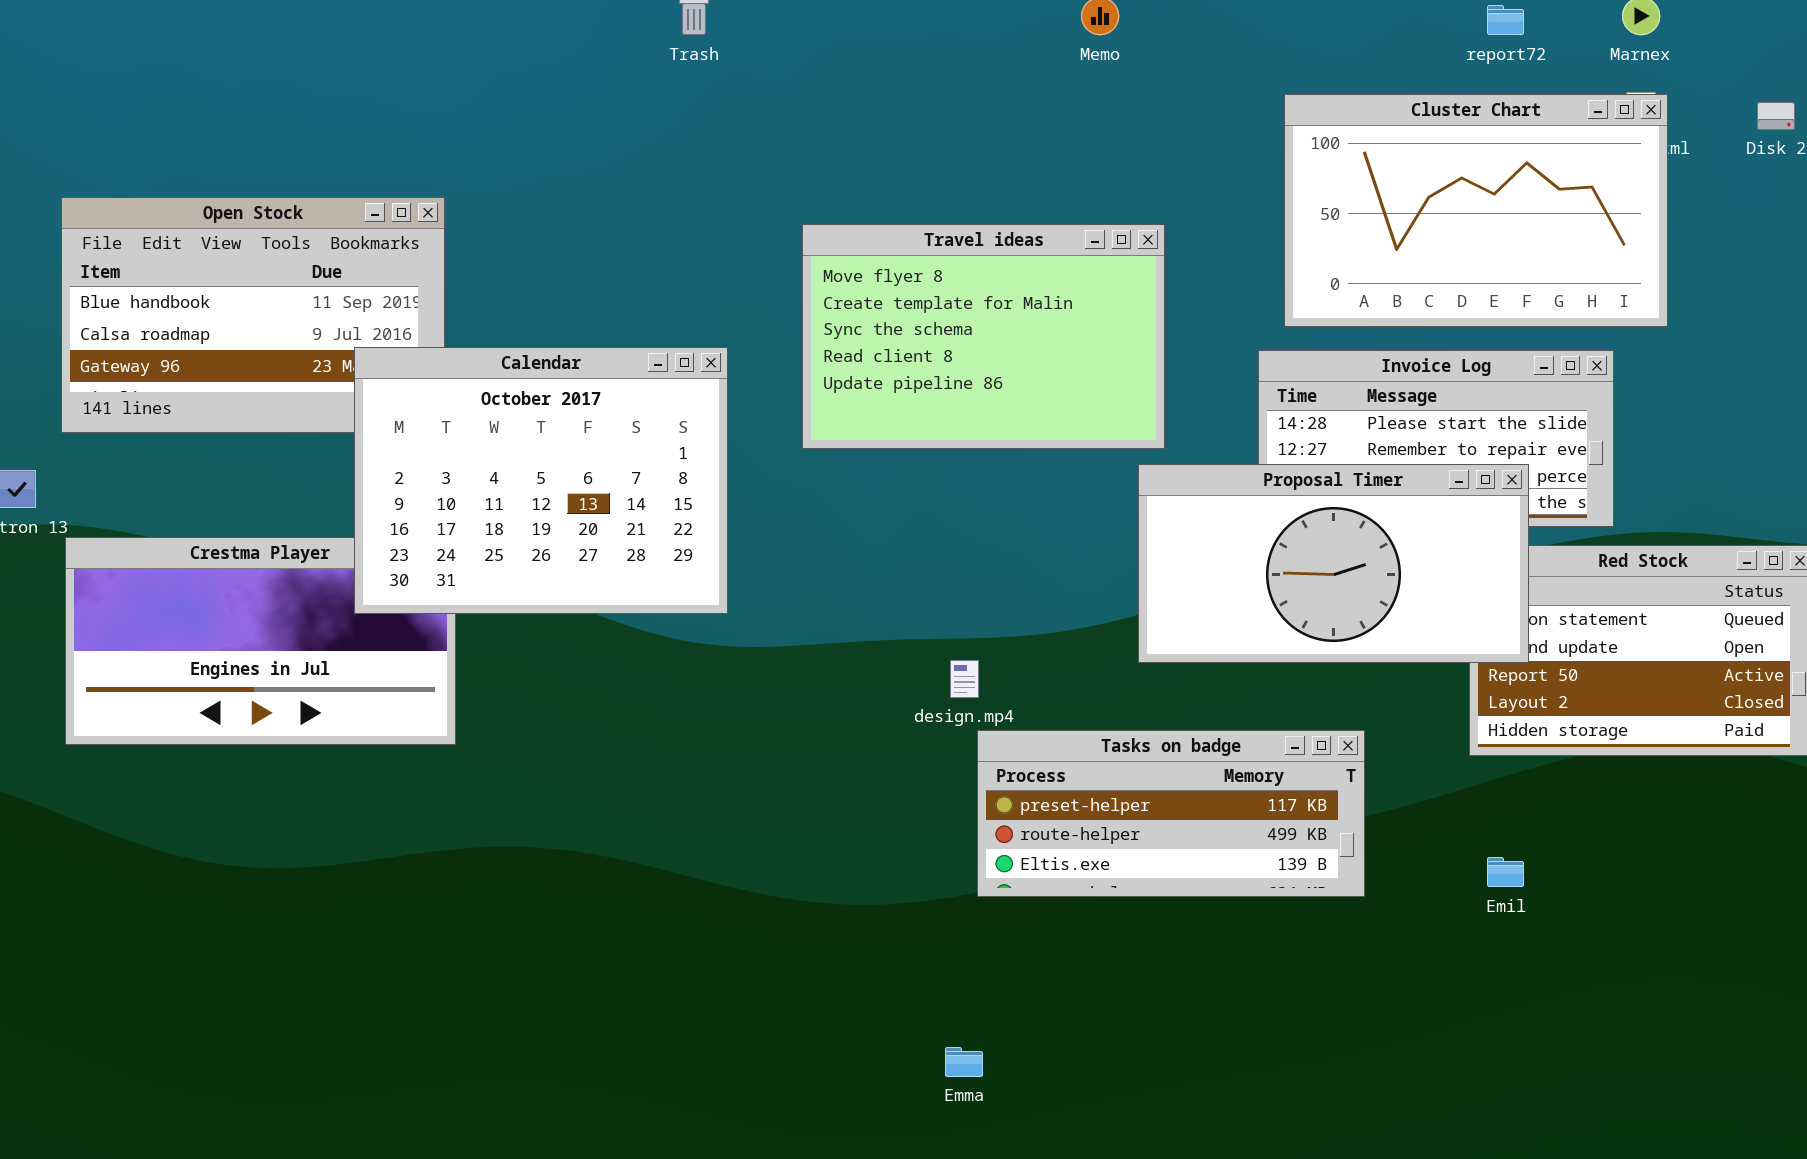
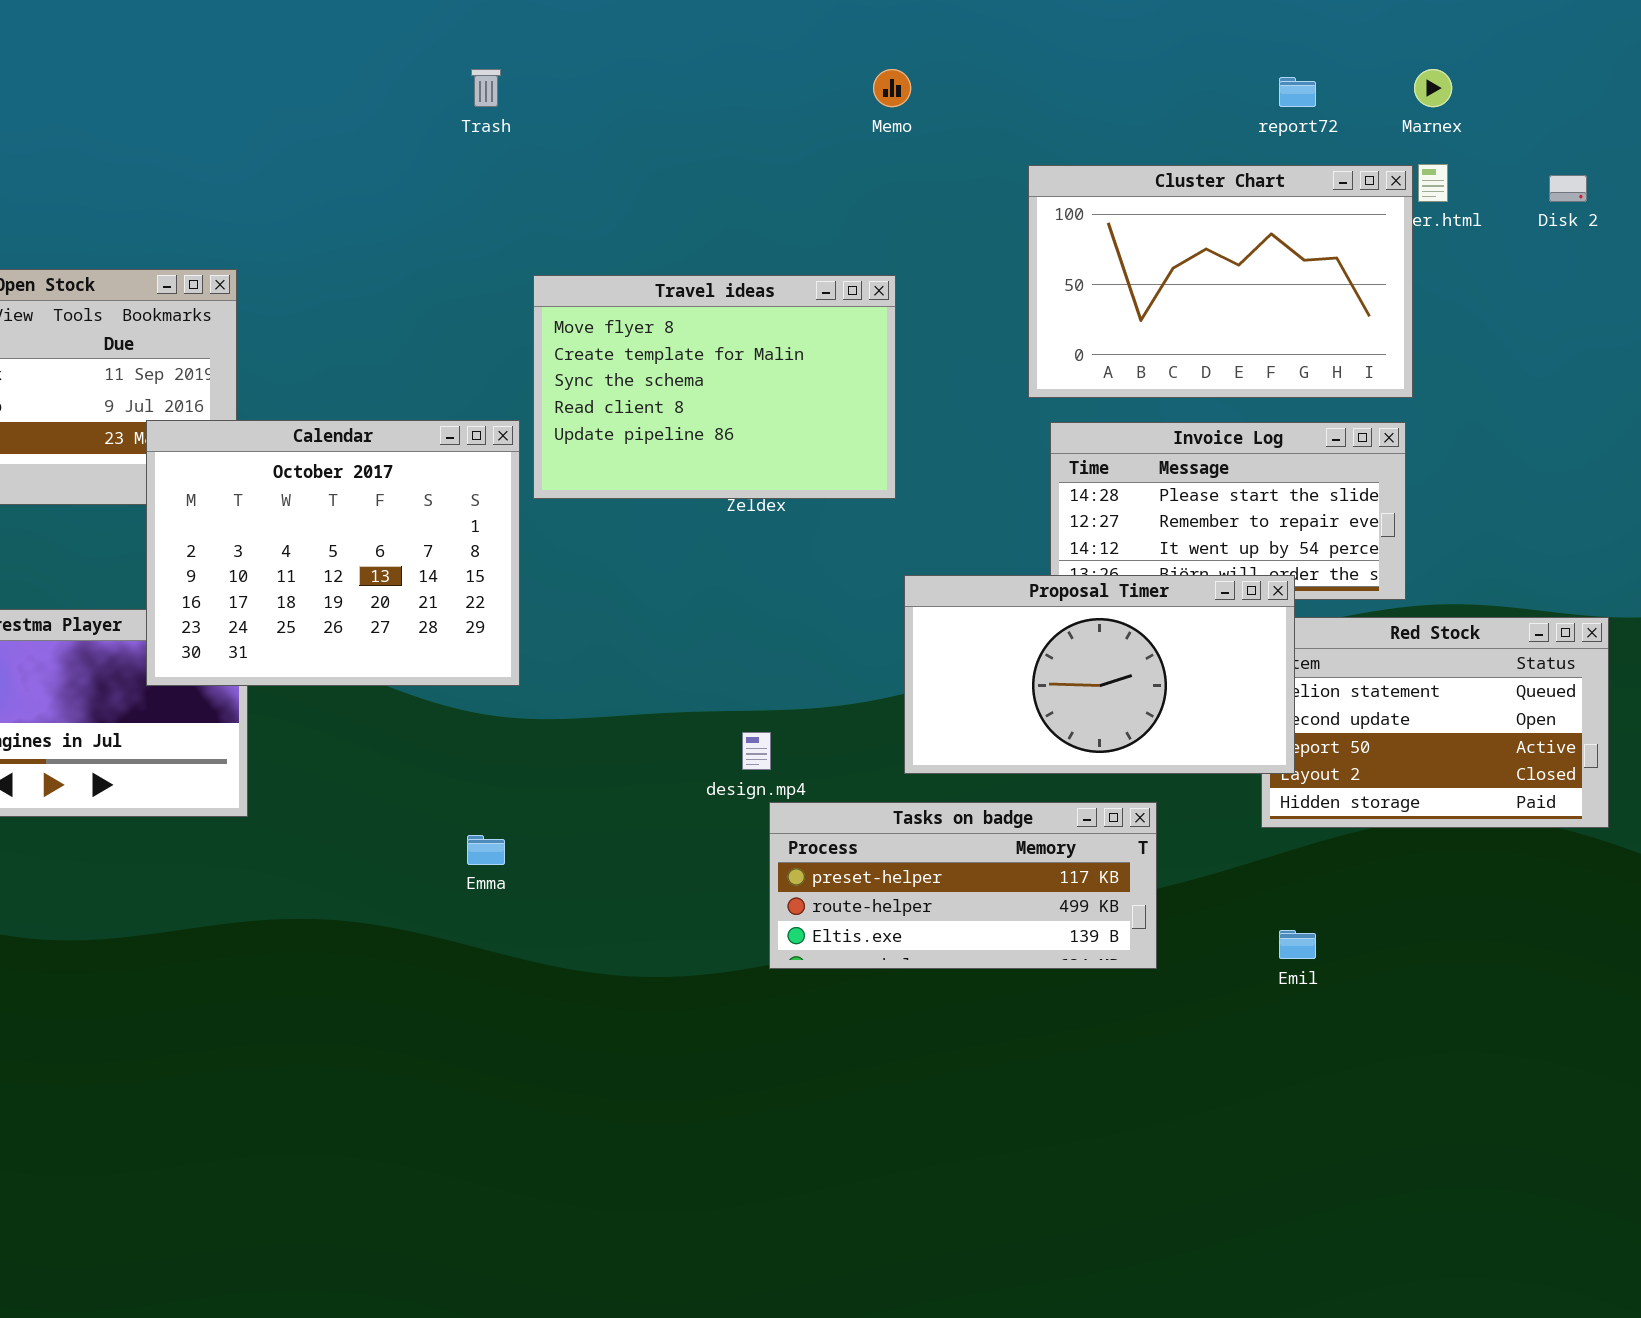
Cluster Chart: [1284,94,1668,327] -> [1028,165,1413,398], moved
Travel ideas: [802,224,1165,449] -> [533,275,896,499], moved
Proposal Timer: [1138,464,1529,663] -> [904,575,1295,774], moved
Emma: [945,1047,983,1077] -> [467,835,505,865], moved

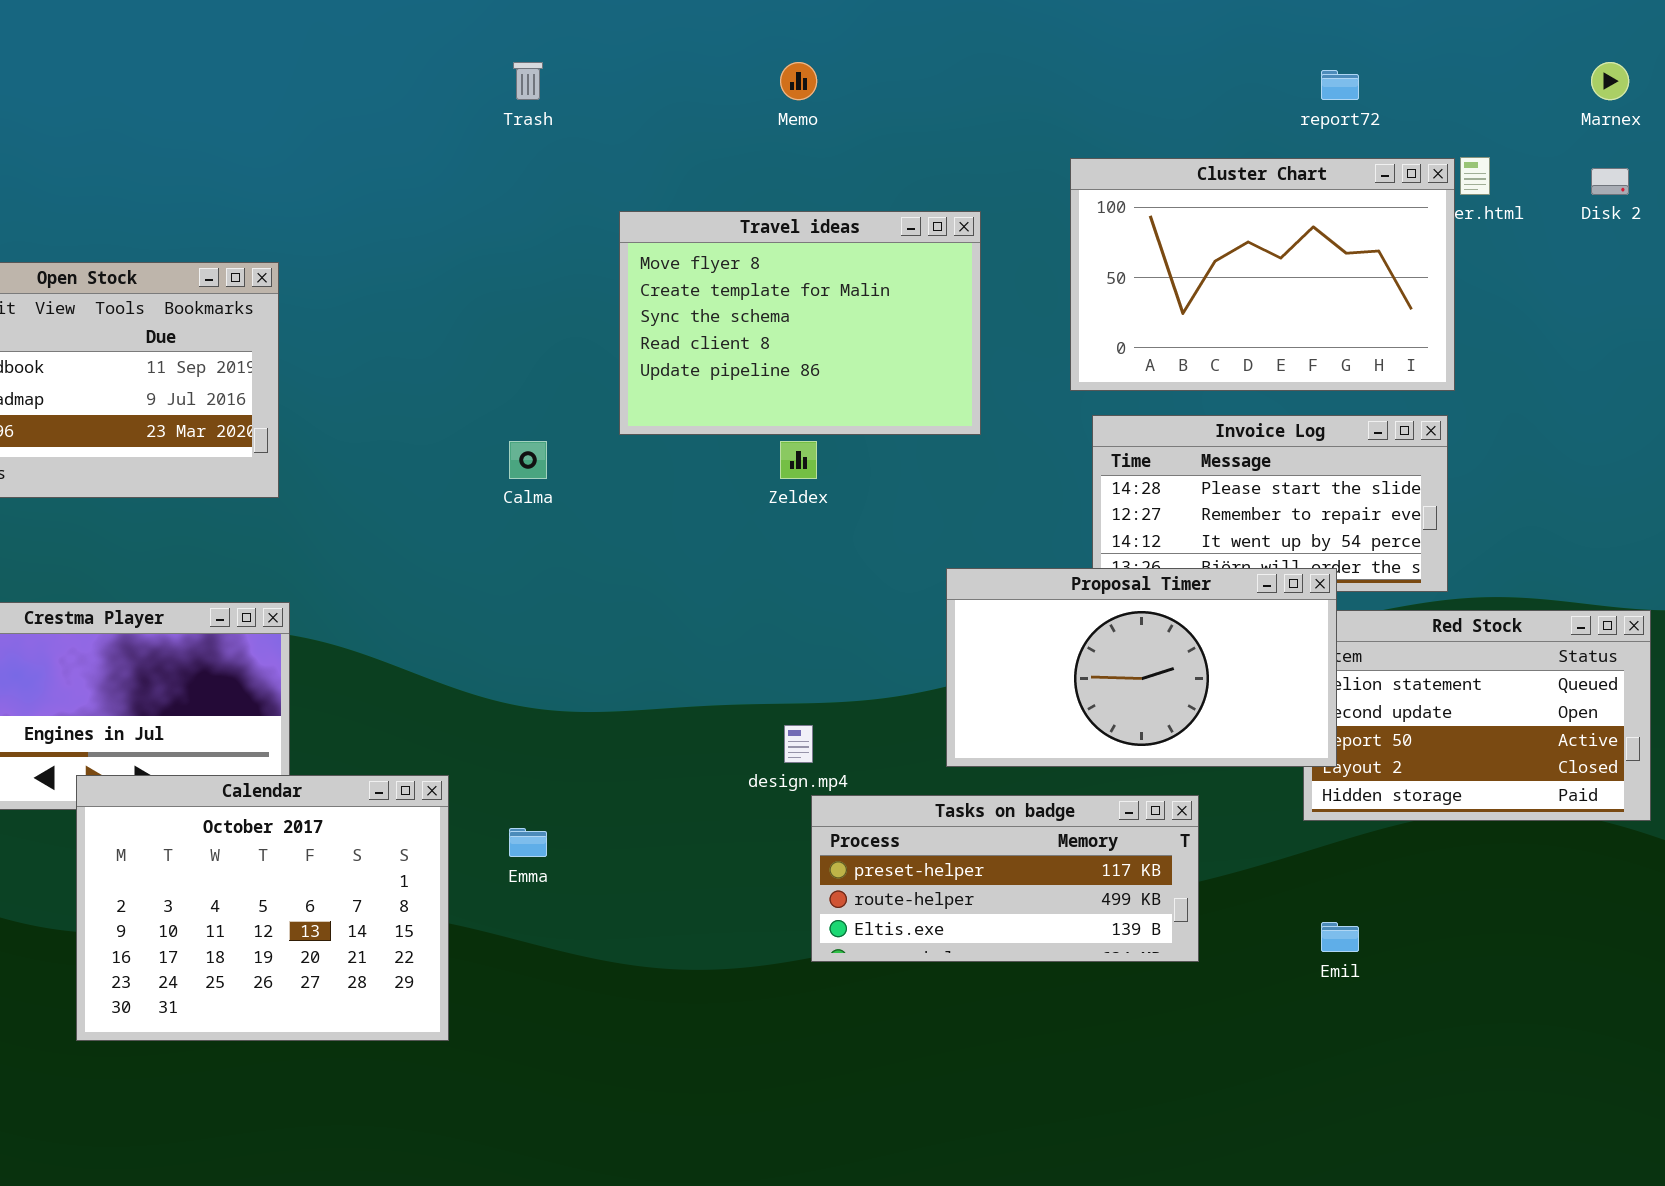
Memo: [873,69,911,107] -> [780,62,817,100], moved
Marnex: [1414,69,1452,107] -> [1591,62,1629,100], moved
Travel ideas: [533,275,896,499] -> [619,211,981,435], moved
Calendar: [146,420,520,686] -> [76,775,449,1041], moved

